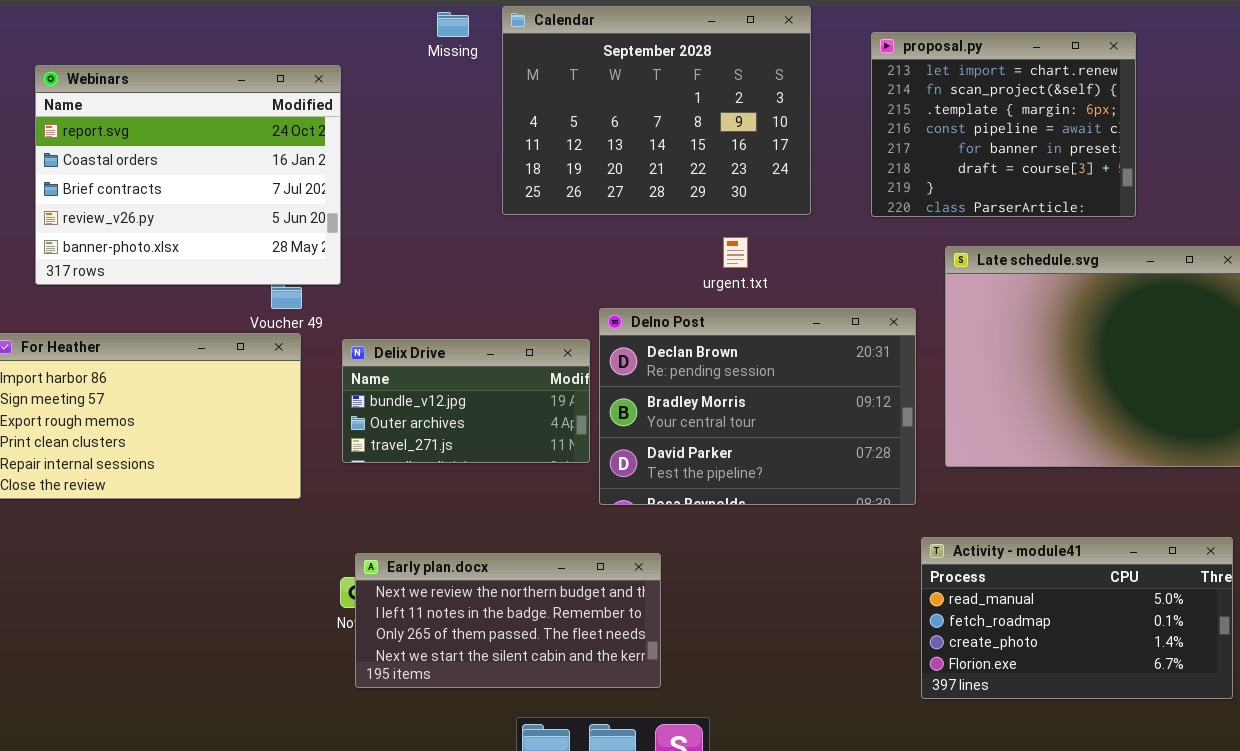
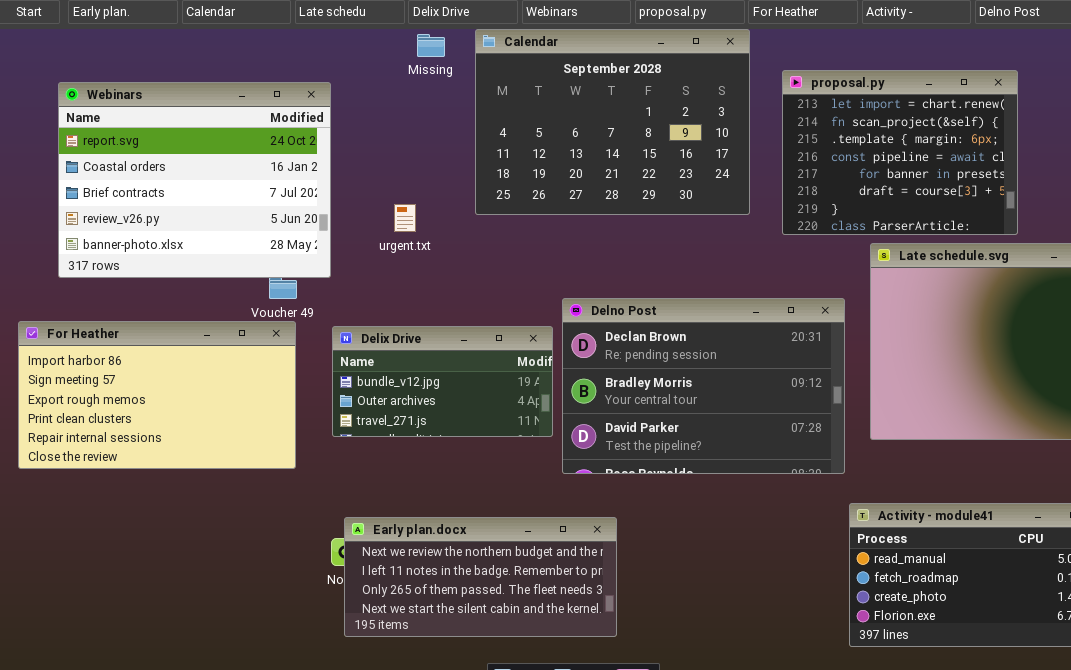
proposal.py: [871,32,1136,217] -> [782,70,1018,235], moved
urgent.txt: [723,237,748,268] -> [394,204,416,232], moved

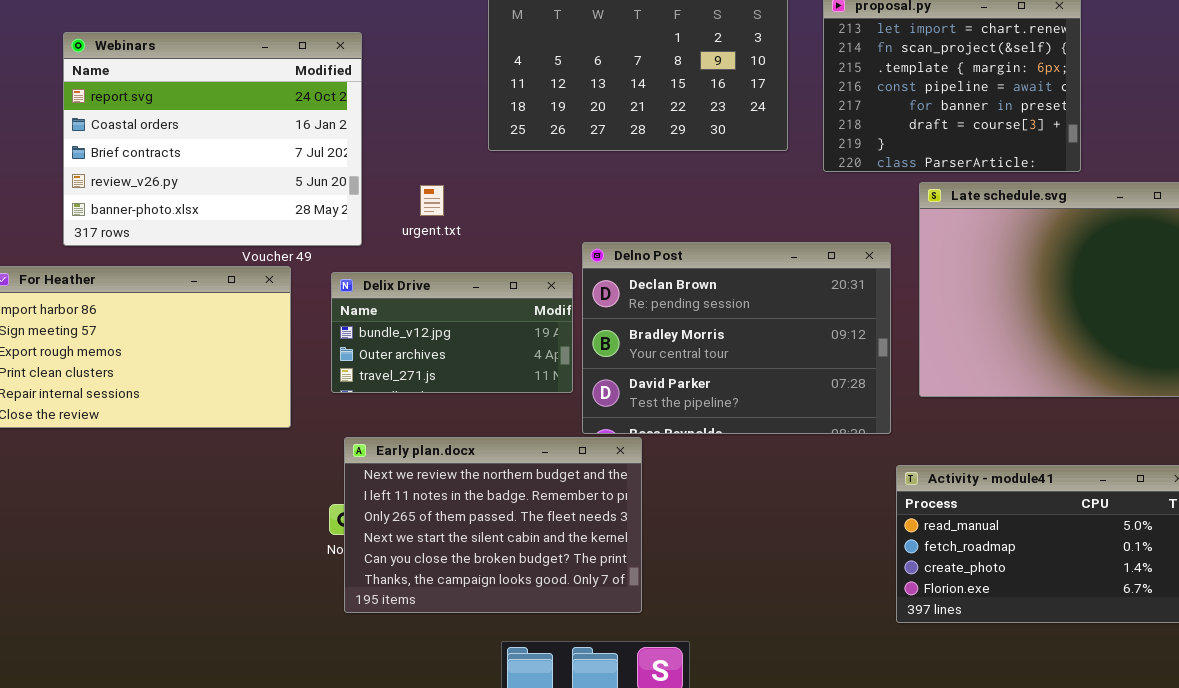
Webinars: [58,82,331,278] -> [63,32,362,246], moved
urgent.txt: [394,204,416,232] -> [420,185,444,216], moved
Early plan.docx: [344,517,617,637] -> [344,437,642,613], resized

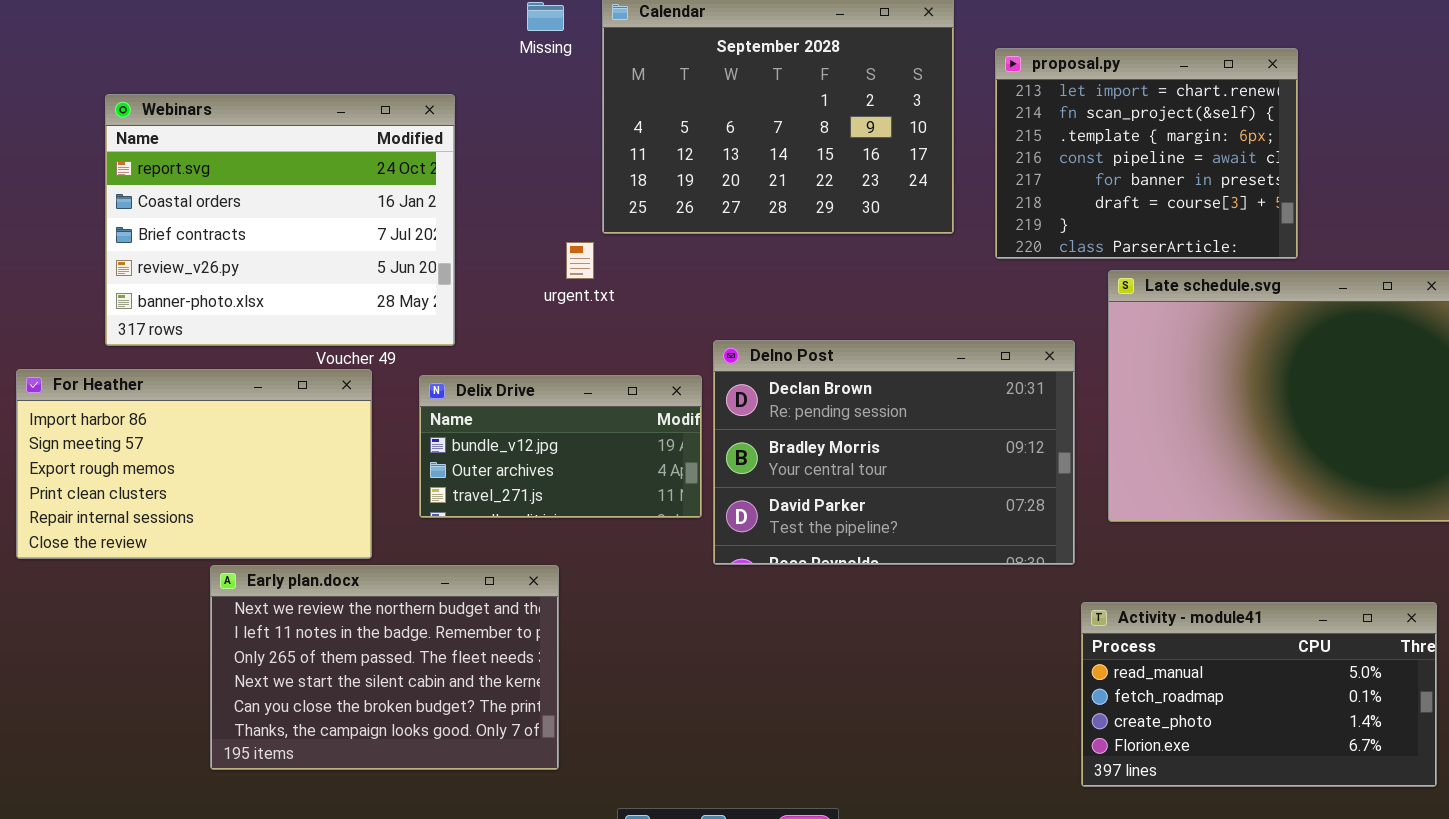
urgent.txt: [420,185,444,216] -> [566,242,594,279], moved
Early plan.docx: [344,437,642,613] -> [210,565,559,770], moved

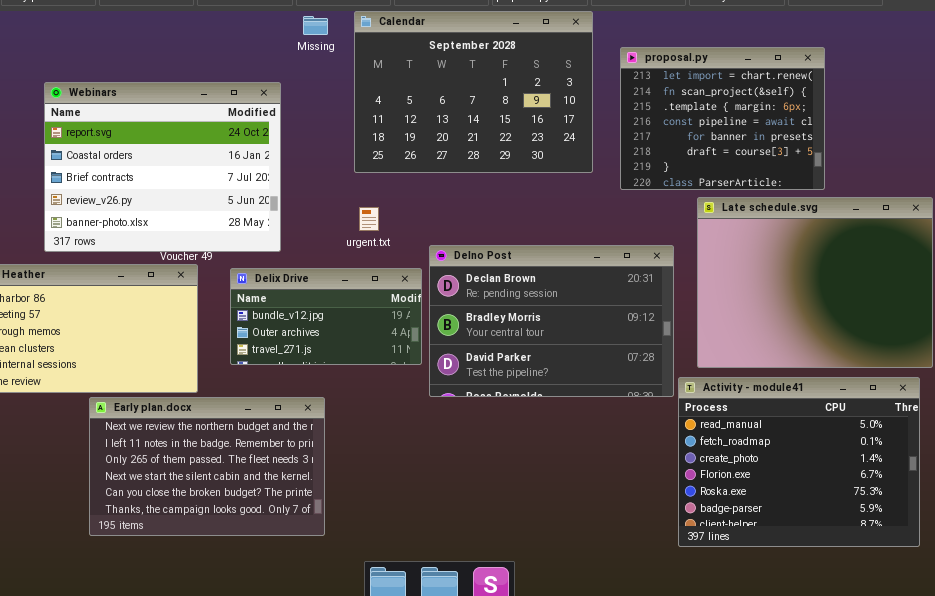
Webinars: [105,94,455,346] -> [44,82,281,252], moved
urgent.txt: [566,242,594,279] -> [359,207,379,231], moved
Activity - module41: [1081,602,1437,787] -> [678,377,920,547], resized

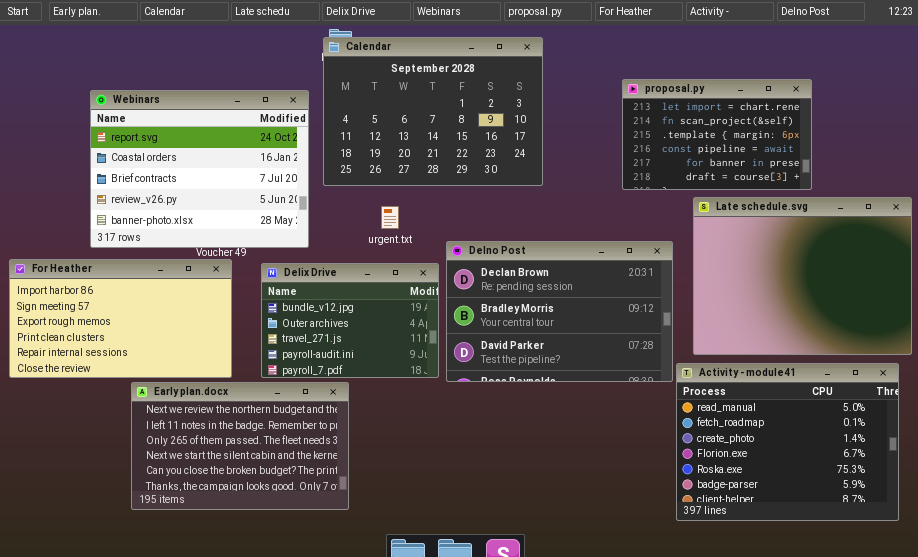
Calendar: [354,11,593,173] -> [323,37,543,186], moved
proposal.py: [620,47,825,190] -> [622,79,812,190], resized
Delix Drive: [230,268,422,365] -> [261,263,439,378], resized

